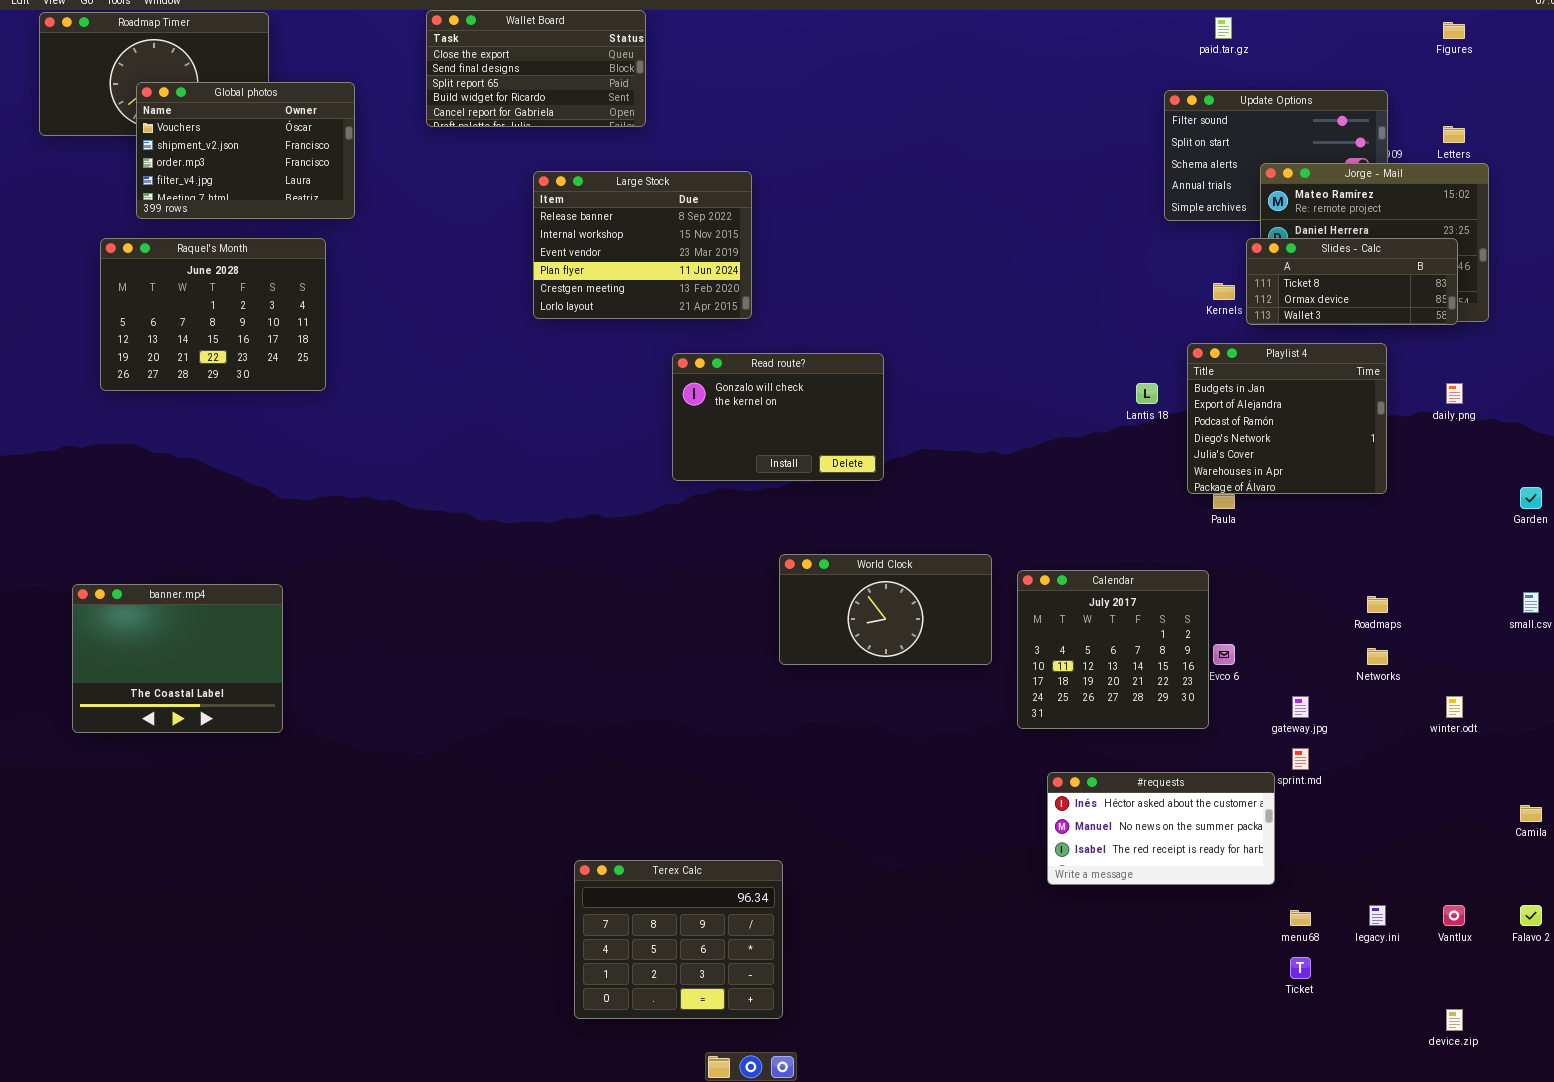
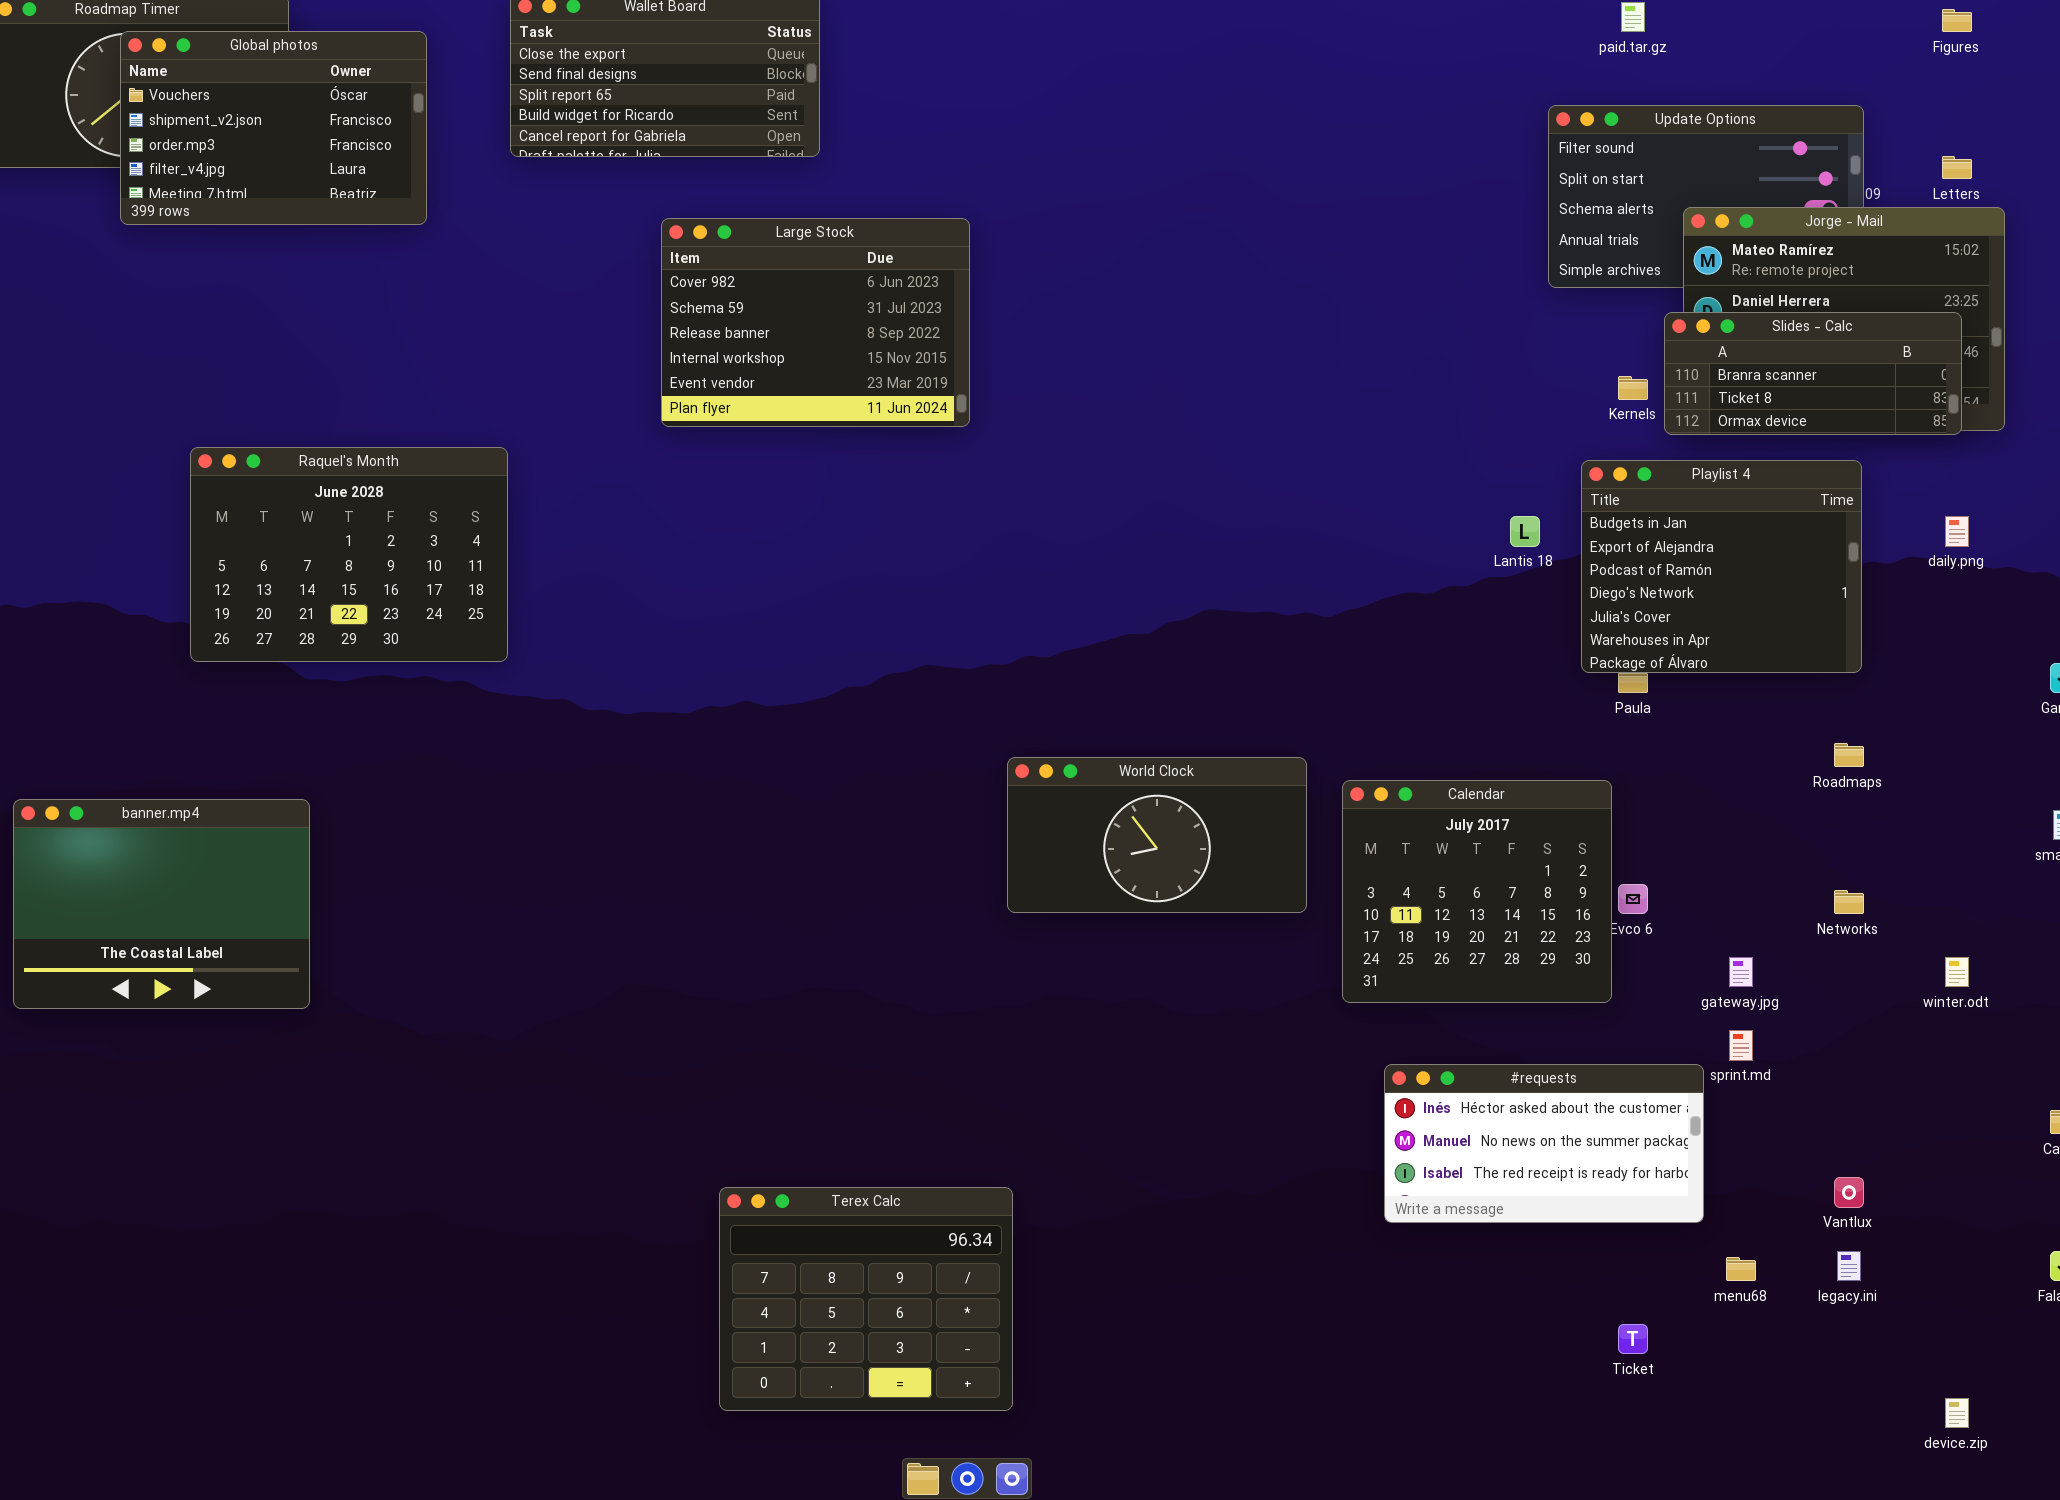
Global photos: [136,82,355,219] -> [120,31,427,225], moved
Large Stock: [533,171,752,319] -> [661,218,970,427], scrolled up 2 rows
Slides - Calc: [1246,238,1458,325] -> [1664,312,1962,435], scrolled up 1 row
Raquel's Month: [100,238,326,391] -> [190,447,508,662], moved
Read route?: [672,353,884,481] -> none, closed
Roadmaps: [1367,596,1388,613] -> [1834,743,1864,767], moved
Vantlux: [1443,905,1465,926] -> [1834,1177,1864,1208], moved
Ticket: [1290,957,1311,979] -> [1618,1324,1648,1354], moved

